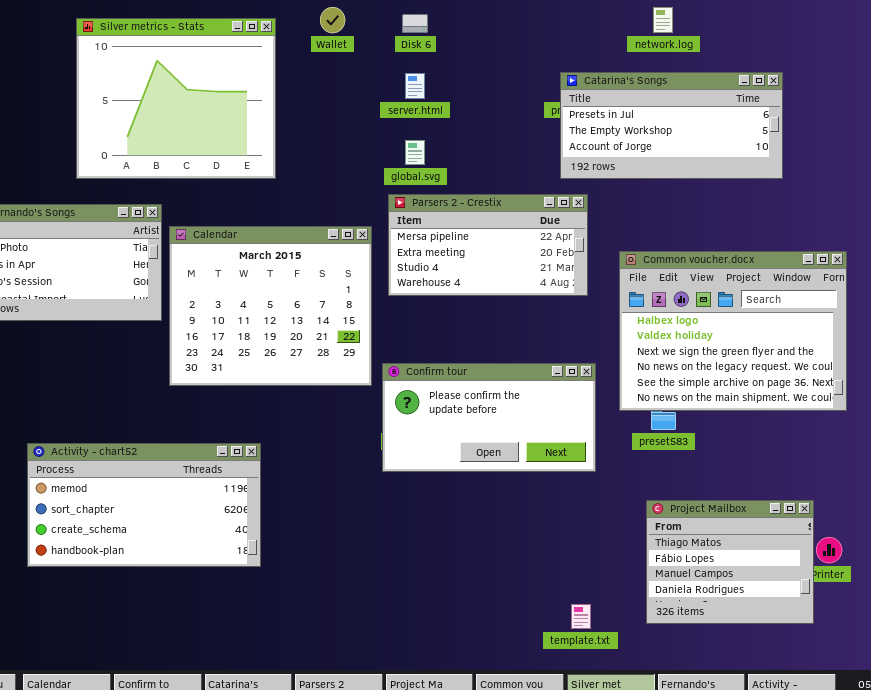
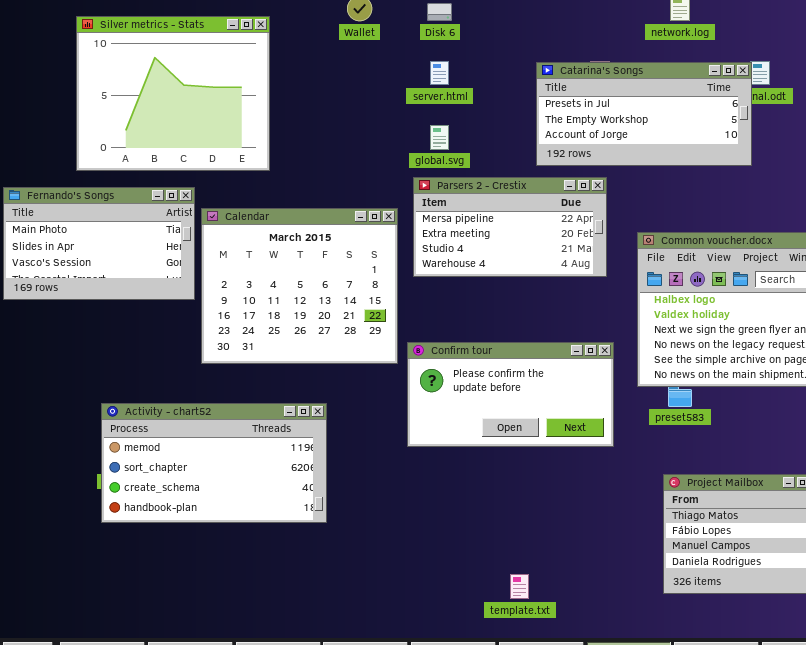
Silver metrics - Stats: [76,18,276,179] -> [76,16,270,171], moved
Catarina's Songs: [560,72,783,179] -> [536,62,752,166], moved
Activity - chart52: [27,443,261,567] -> [101,403,327,523], moved
template.txt: [571,604,591,629] -> [510,574,529,599], moved

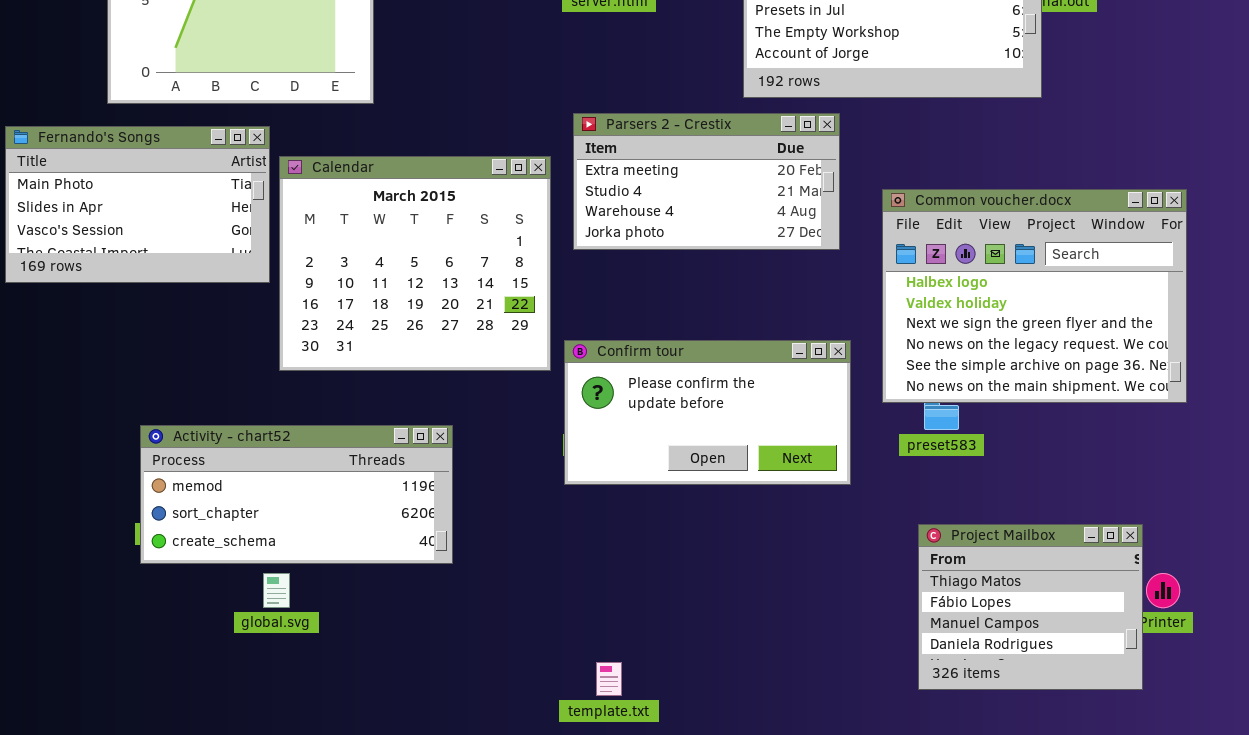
global.svg: [430,125,449,150] -> [263,573,290,608], moved
Parsers 2 - Crestix: [413,177,607,277] -> [573,113,840,250], scrolled down 1 row
Activity - chart52: [101,403,327,523] -> [140,425,453,564], resized
template.txt: [510,574,529,599] -> [596,662,622,696], moved

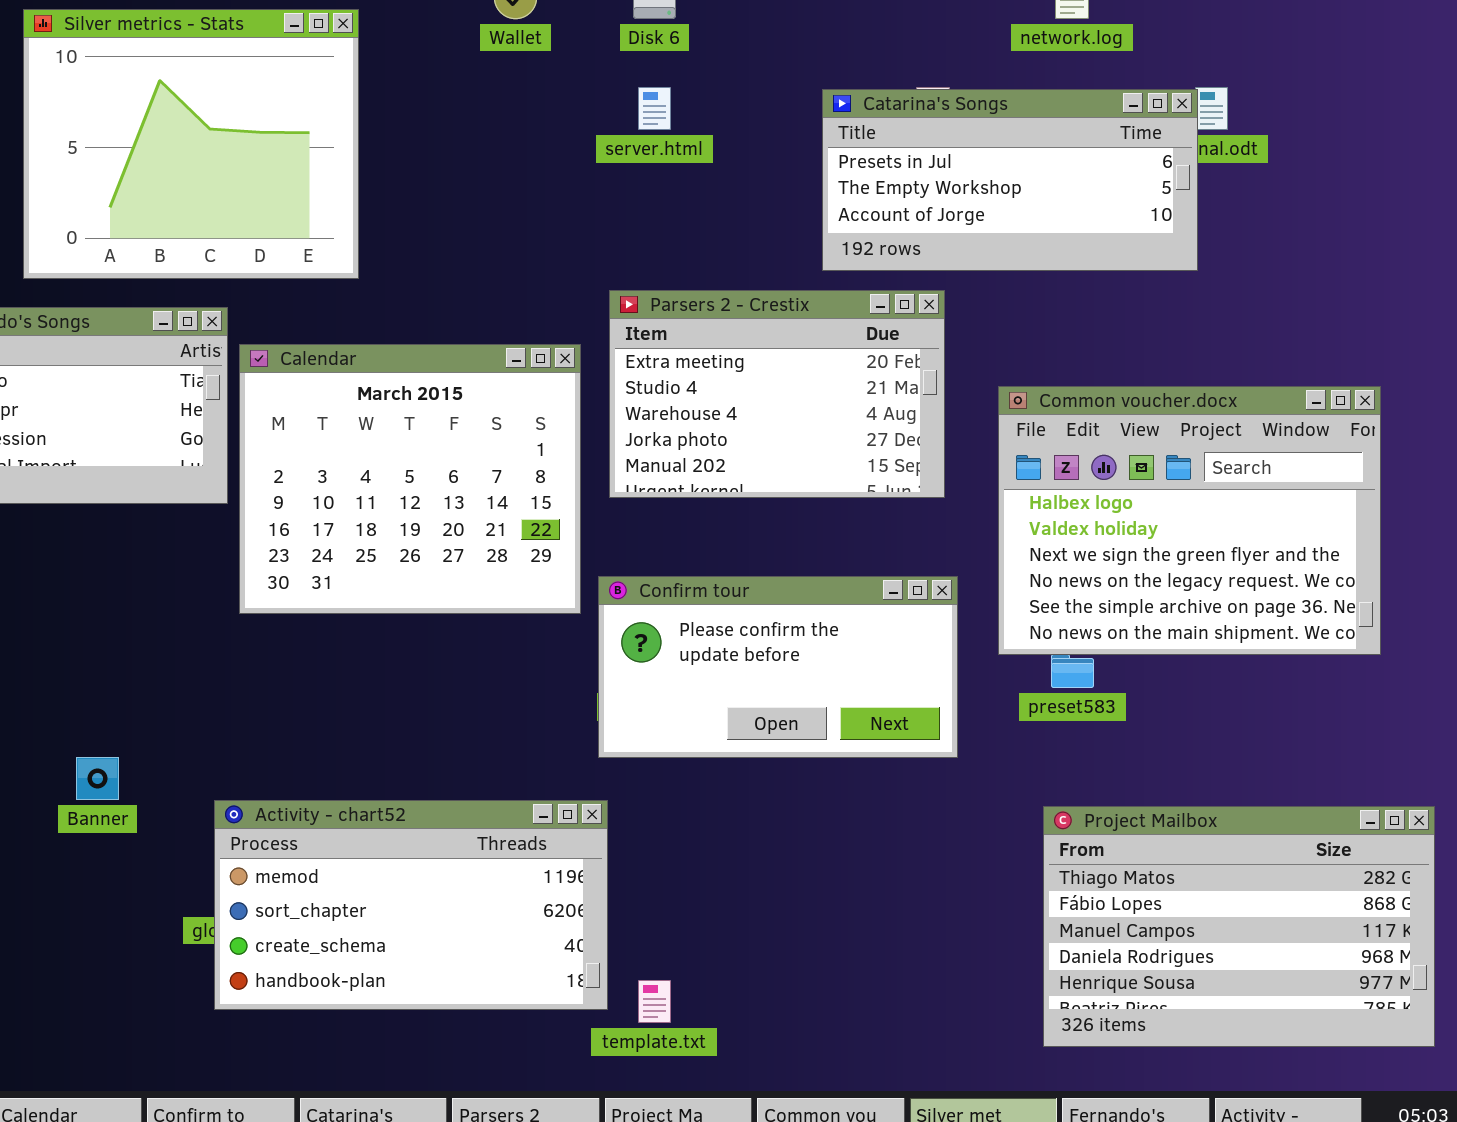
Parsers 2 - Crestix: [573,113,840,250] -> [609,290,945,498], resized
Activity - chart52: [140,425,453,564] -> [214,800,608,1010], moved, resized
Project Mailbox: [918,524,1143,690] -> [1043,806,1435,1047], resized

